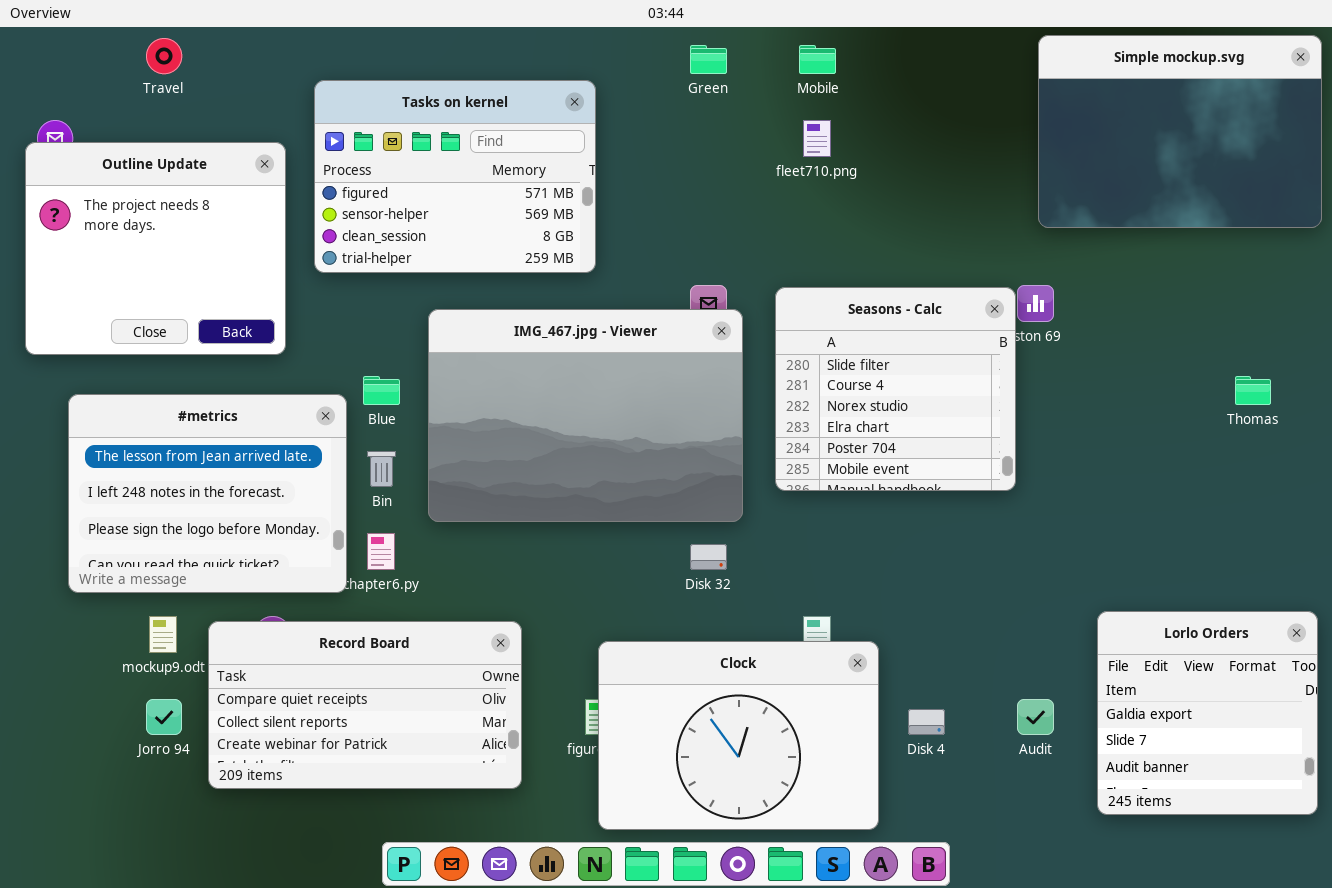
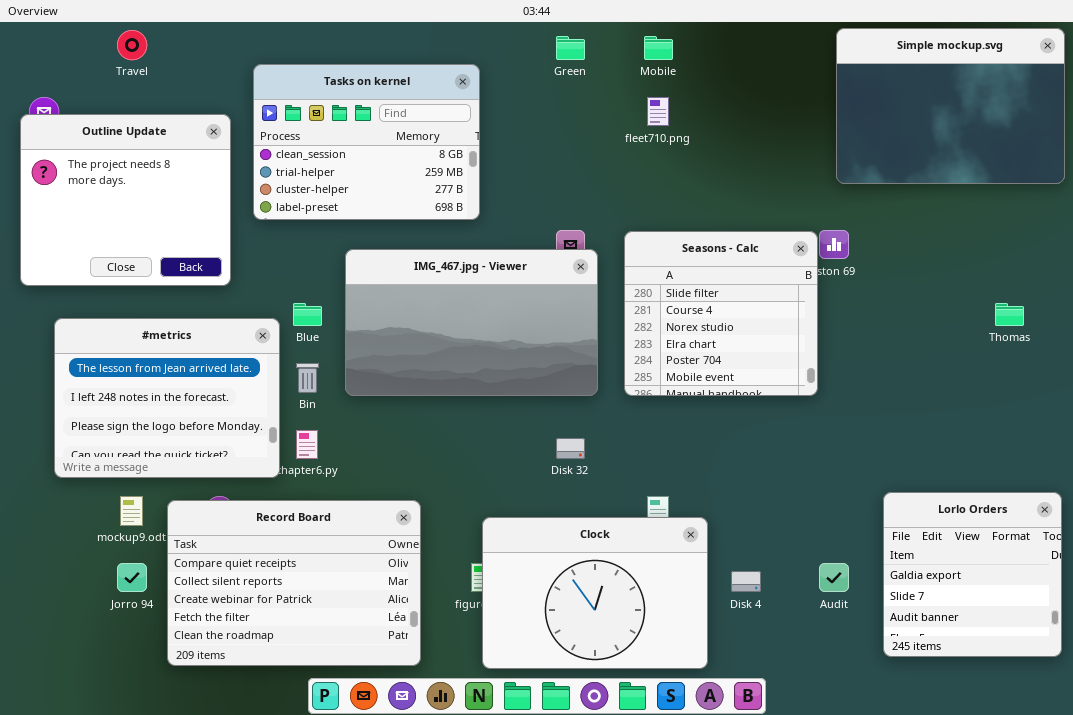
Tasks on kernel: [314,80,596,273] -> [253,64,480,220], scrolled down 2 rows
IMG_467.jpg - Viewer: [428,309,743,522] -> [345,249,598,396], resized
Record Board: [208,621,522,789] -> [167,500,421,666], resized

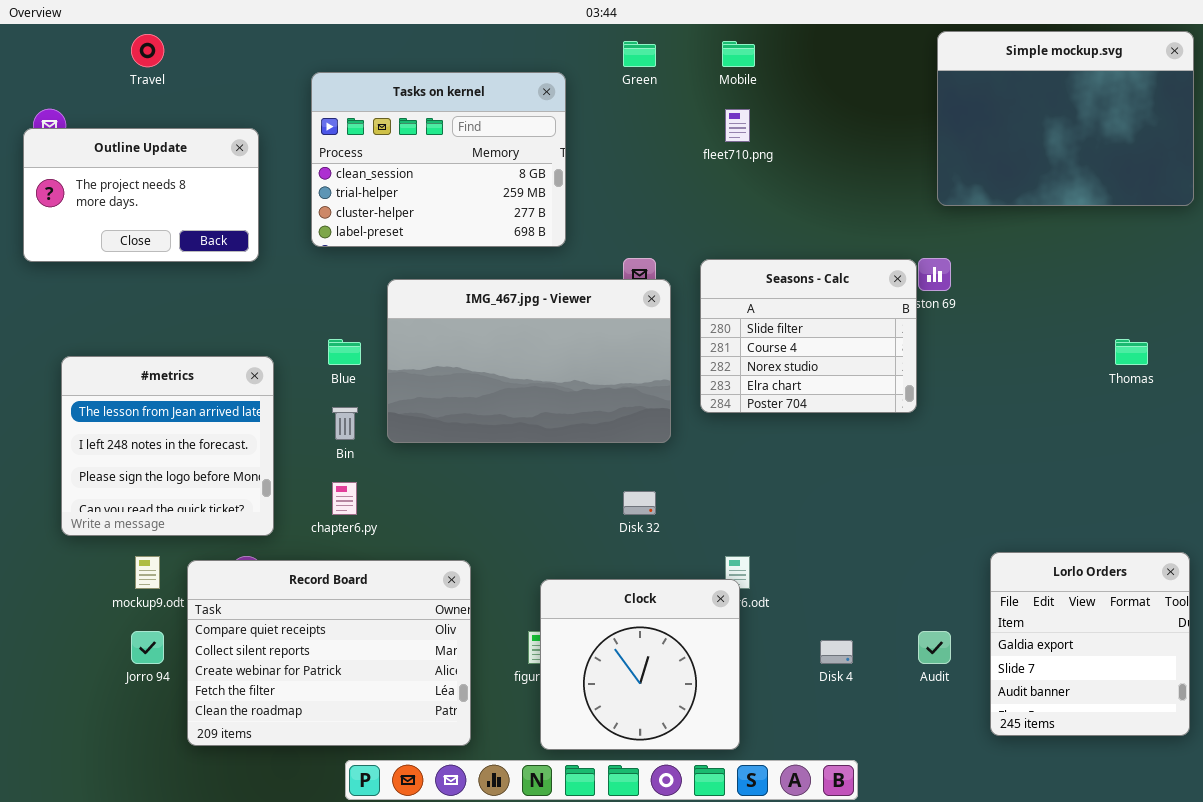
Tasks on kernel: [253,64,480,220] -> [311,72,566,247], moved
Outline Update: [20,114,231,286] -> [23,128,259,262], resized
Seasons - Calc: [624,231,818,396] -> [700,259,917,413], resized
#metrics: [54,318,280,478] -> [61,356,274,536], resized
Clock: [482,517,708,669] -> [540,579,740,750], resized

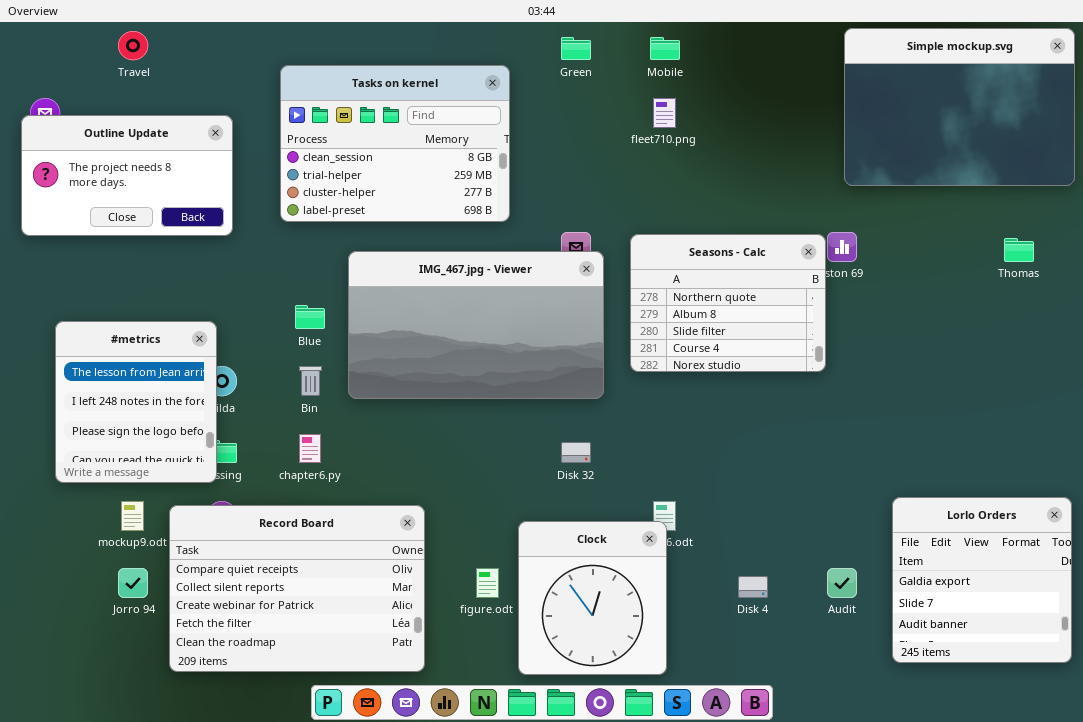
Seasons - Calc: [700,259,917,413] -> [630,234,826,372], scrolled up 2 rows
Thomas: [1115,339,1148,365] -> [1004,238,1034,262], moved
#metrics: [61,356,274,536] -> [55,321,217,483], resized
Clock: [540,579,740,750] -> [518,521,667,675], resized

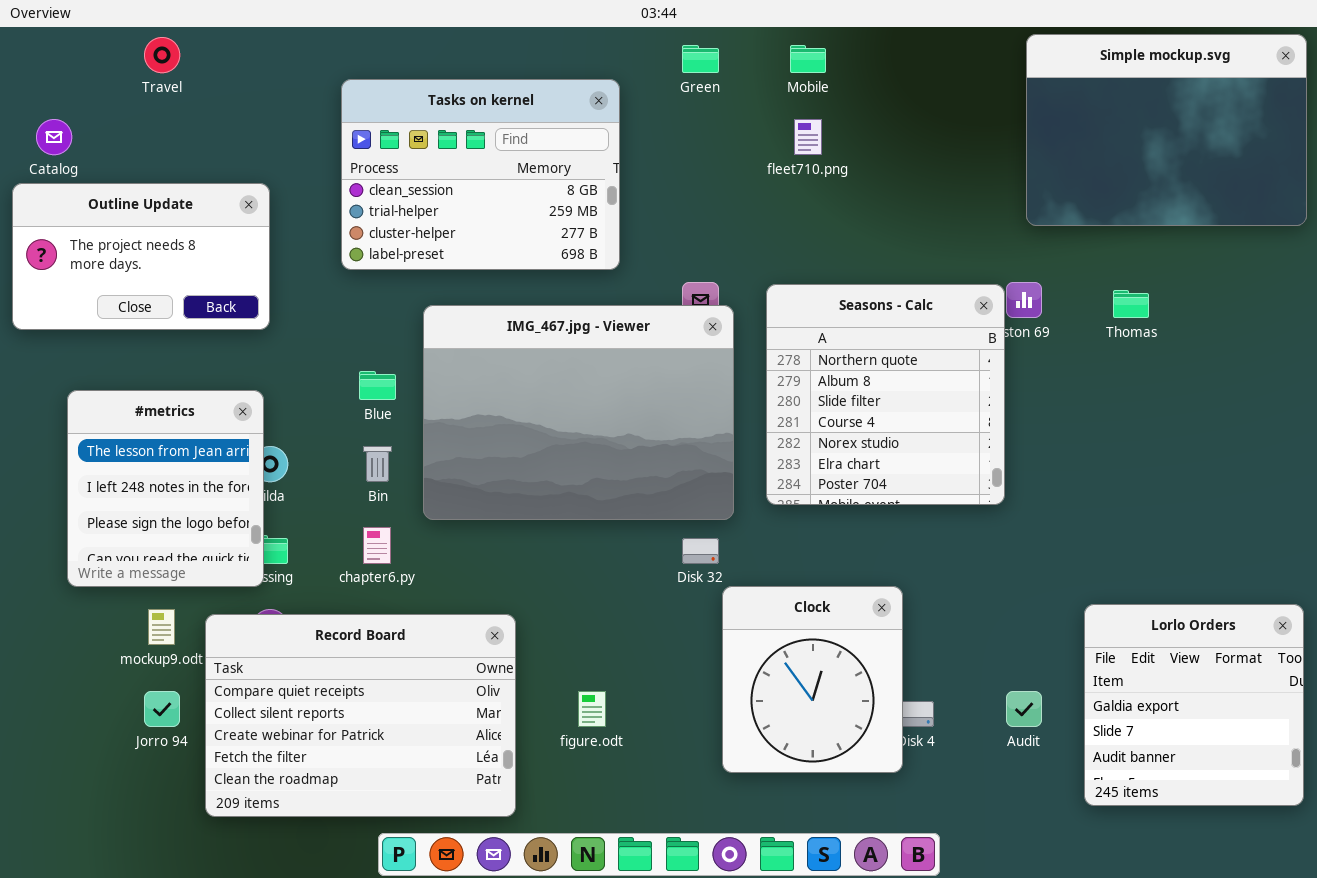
Outline Update: [21,115,233,236] -> [12,183,270,330], moved
Seasons - Calc: [630,234,826,372] -> [766,284,1005,505], resized
Thomas: [1004,238,1034,262] -> [1113,290,1149,318], moved
IMG_467.jpg - Viewer: [348,251,604,399] -> [423,305,734,520], resized
Clock: [518,521,667,675] -> [722,586,903,773], moved

